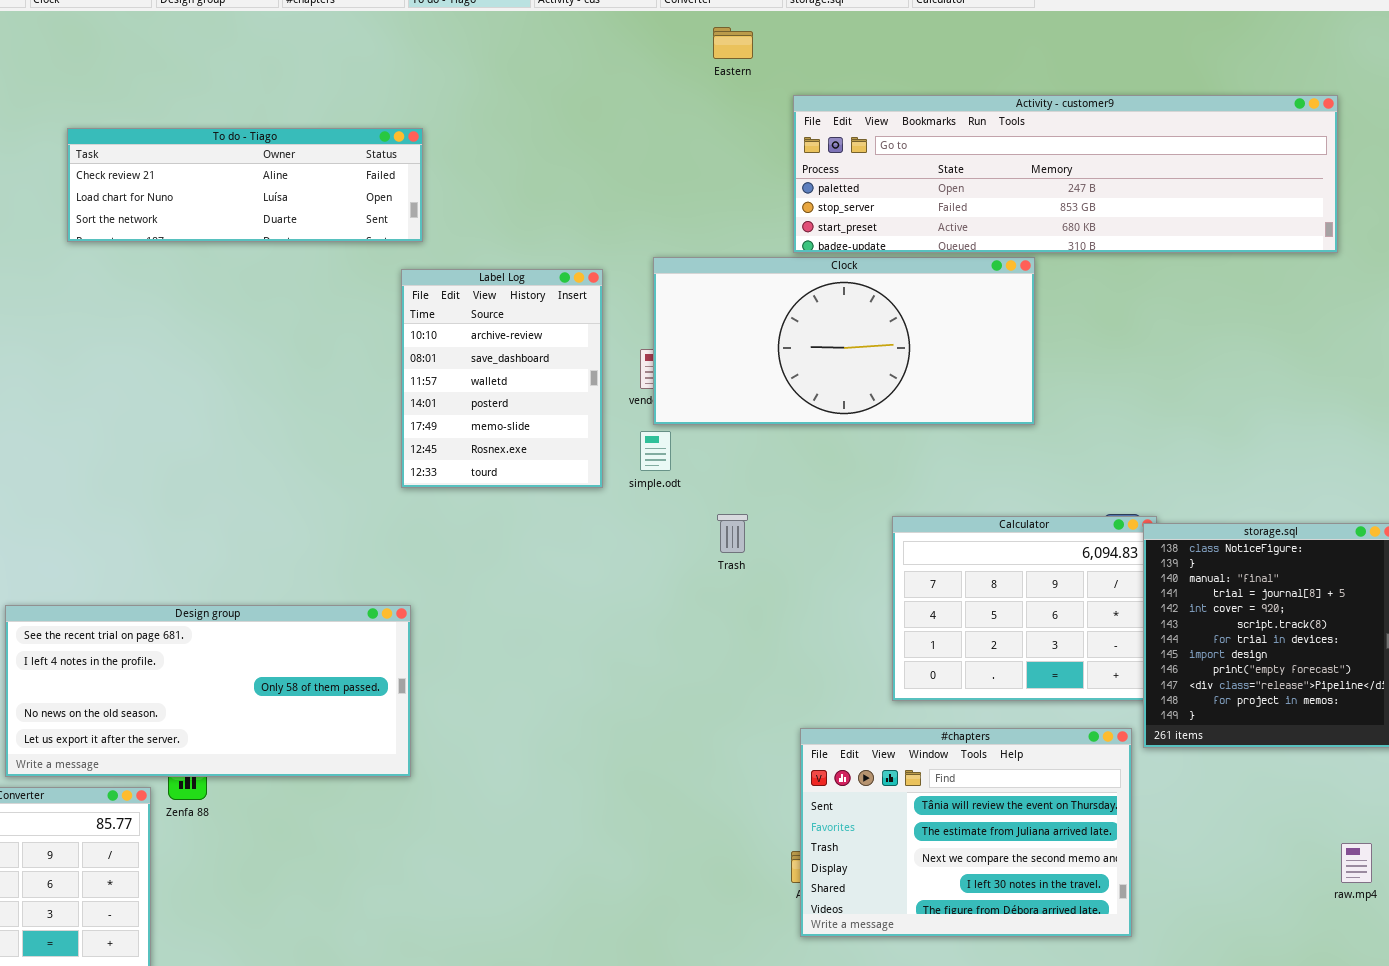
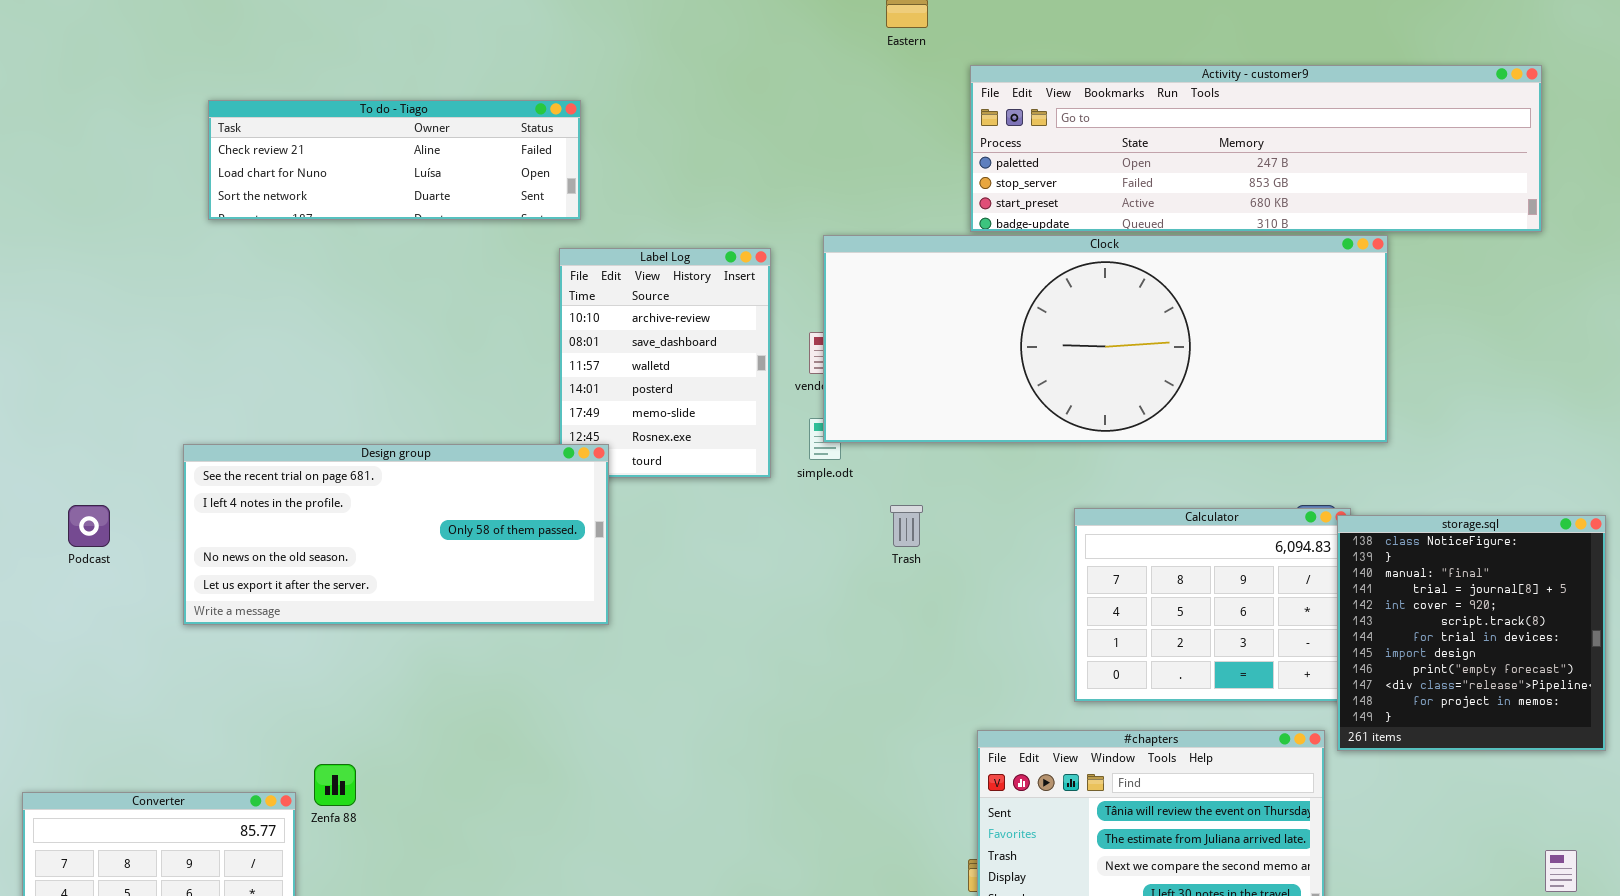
Clock: [653,257,1035,425] -> [823,235,1388,443], resized
Design group: [5,605,411,777] -> [183,444,609,625], moved

